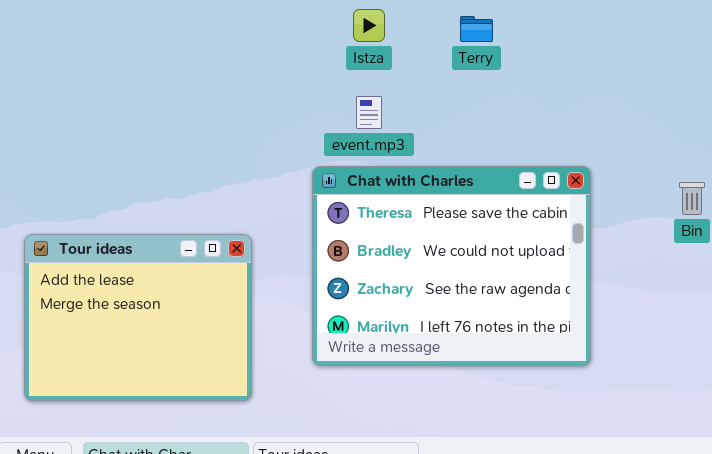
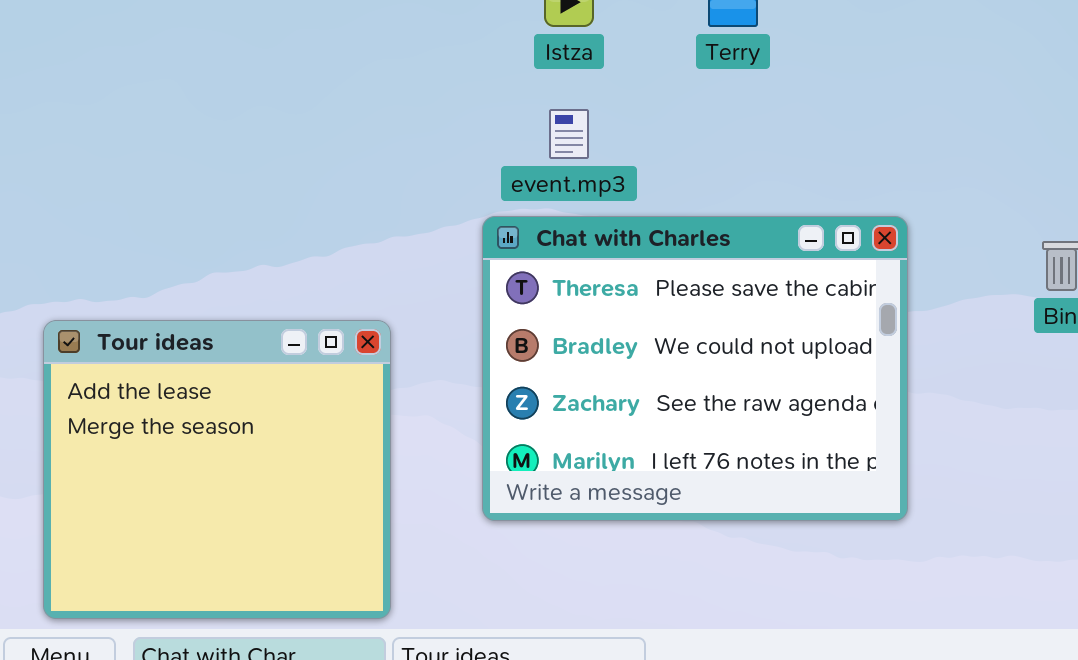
Tour ideas: [24,234,252,401] -> [43,320,391,619], resized

